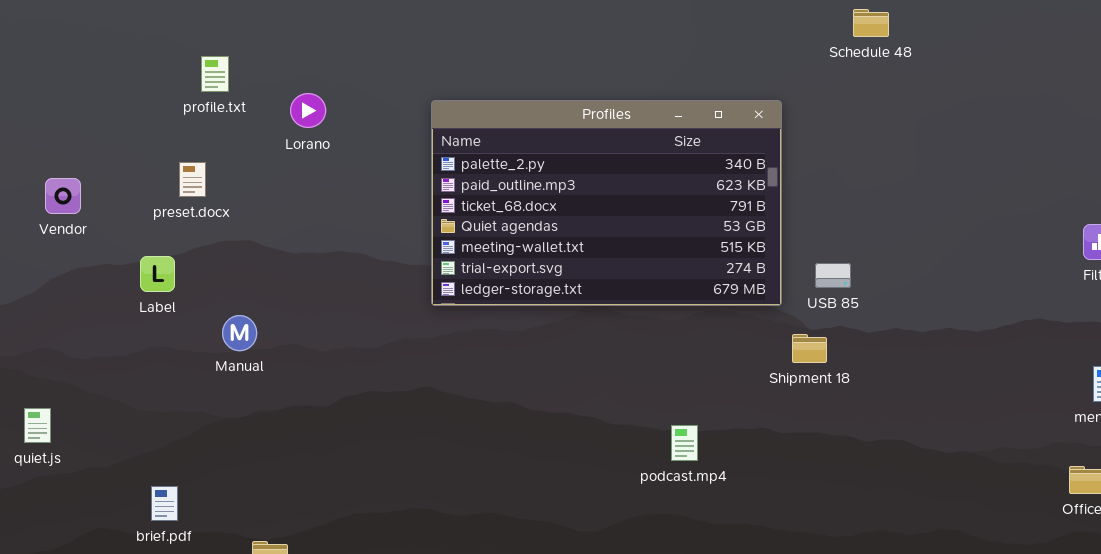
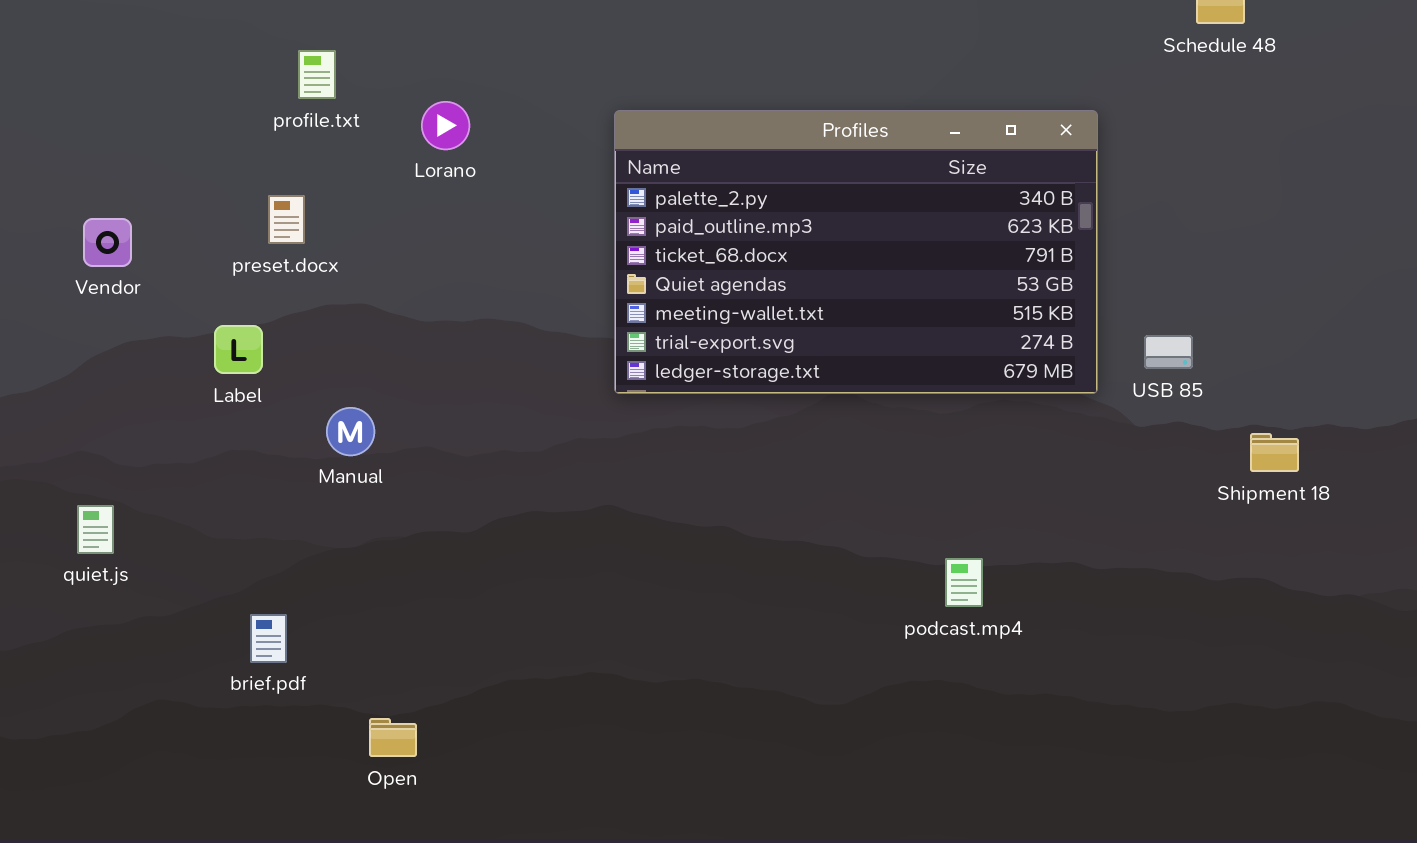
Shipment 18: [792,334,827,363] -> [1250,433,1299,472], moved
quiet.js: [24,408,51,443] -> [77,505,114,554], moved
brief.pdf: [151,486,178,521] -> [250,614,287,663], moved

